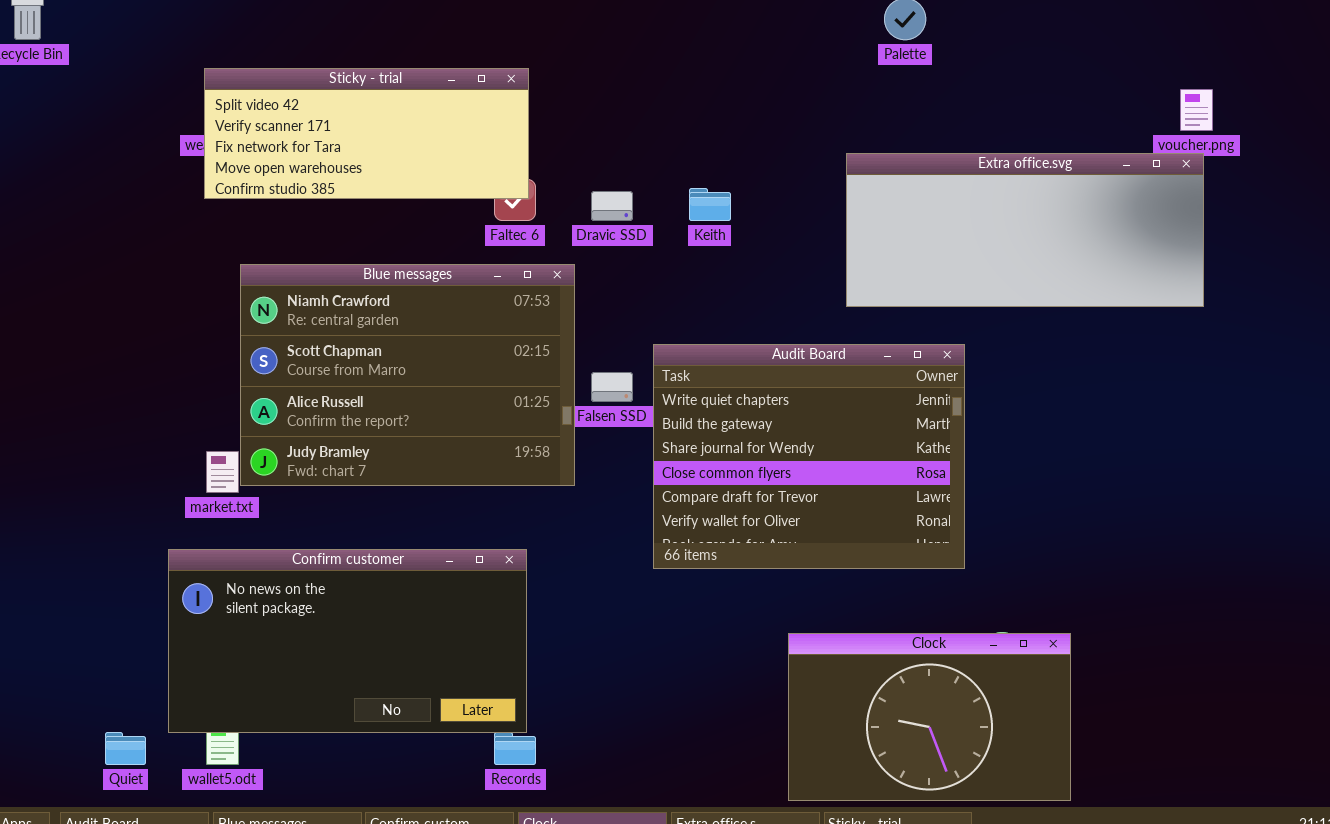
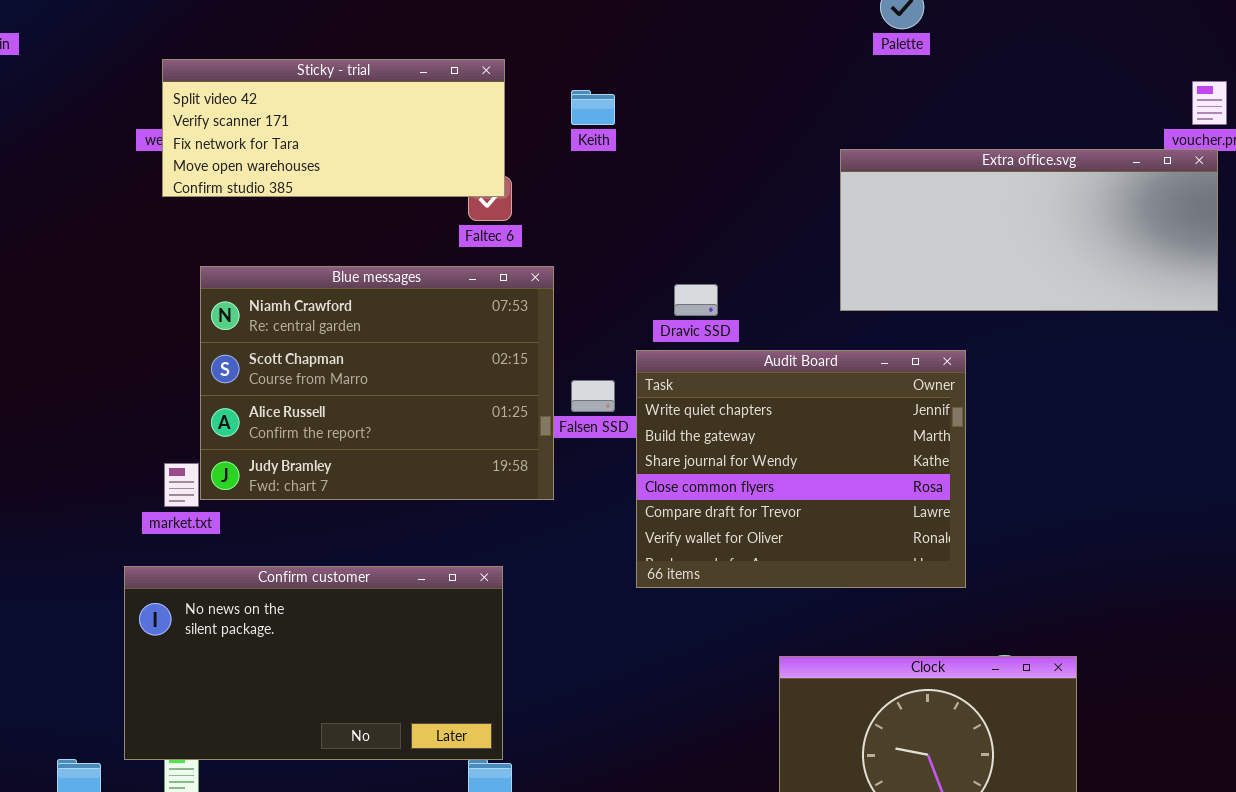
Keith: [689,188,731,221] -> [571,90,615,125], moved
Dravic SSD: [591,191,633,221] -> [674,284,718,316], moved

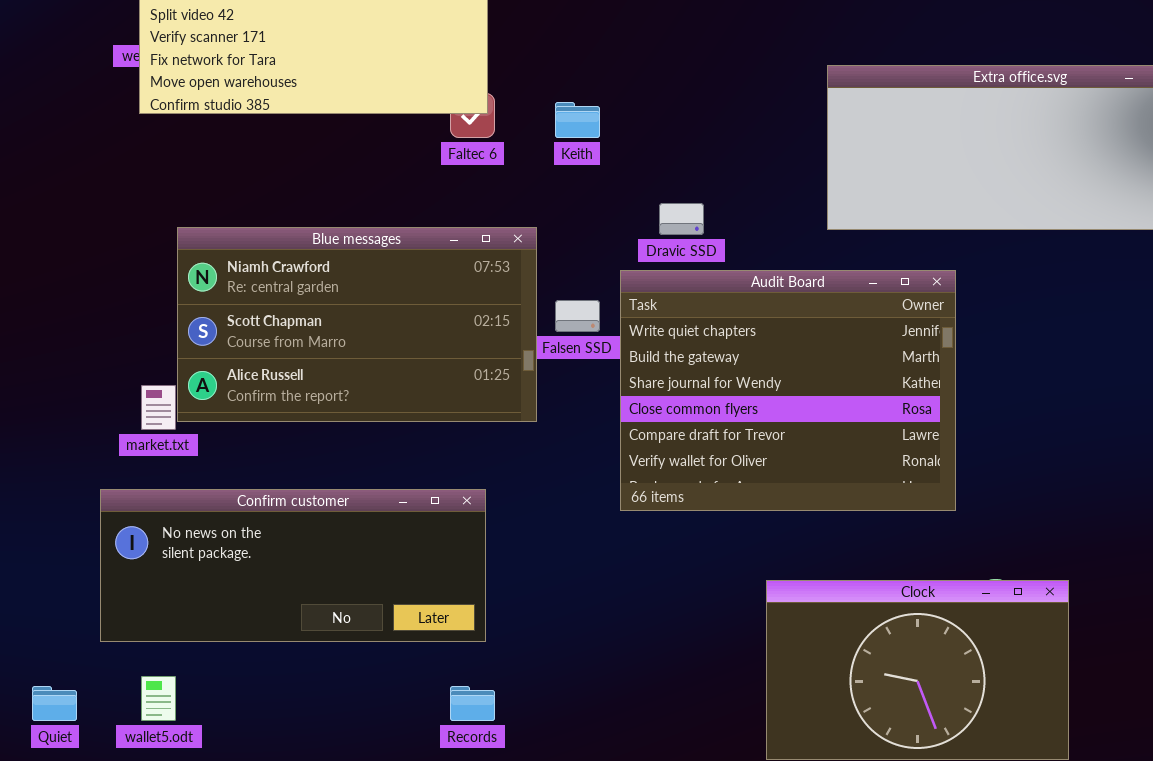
Keith: [571,90,615,125] -> [555,102,600,138], moved
Blue messages: [200,266,554,500] -> [177,227,537,422], resized
Confirm customer: [124,566,503,760] -> [100,489,486,642], resized

